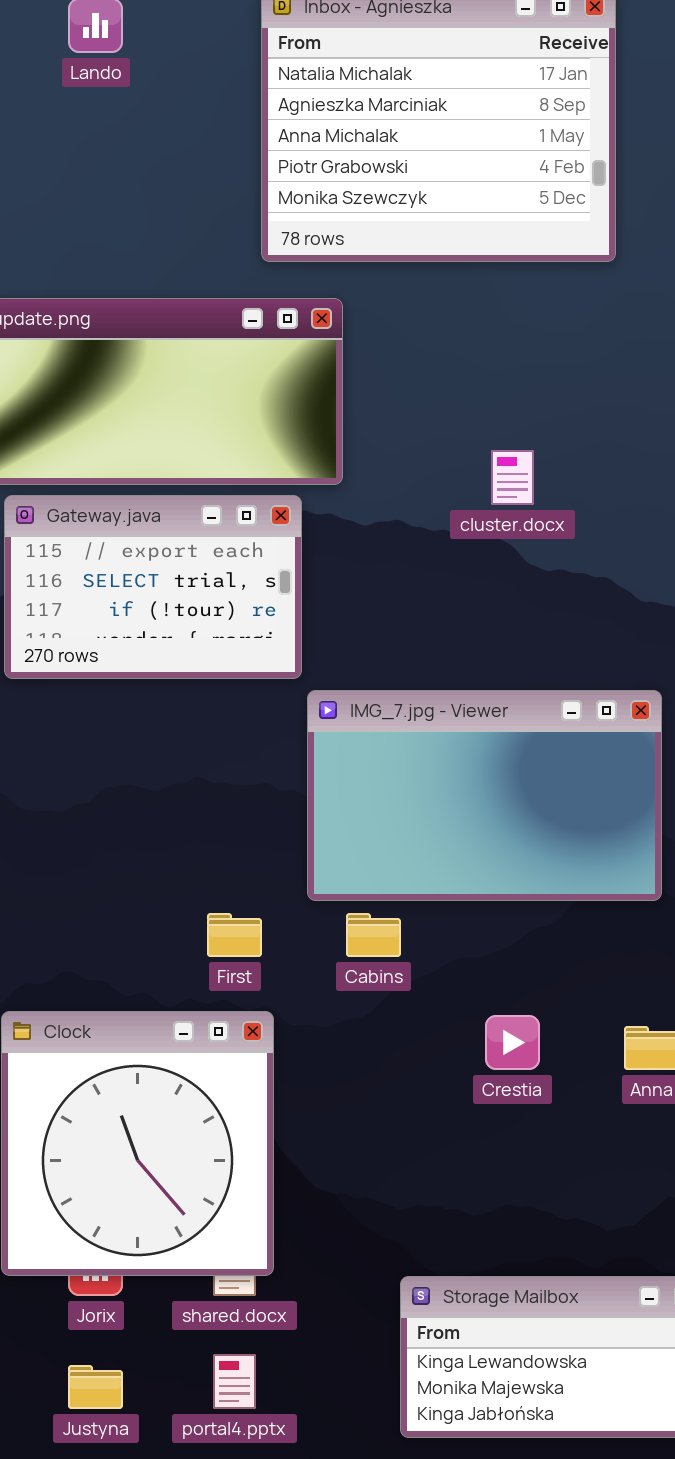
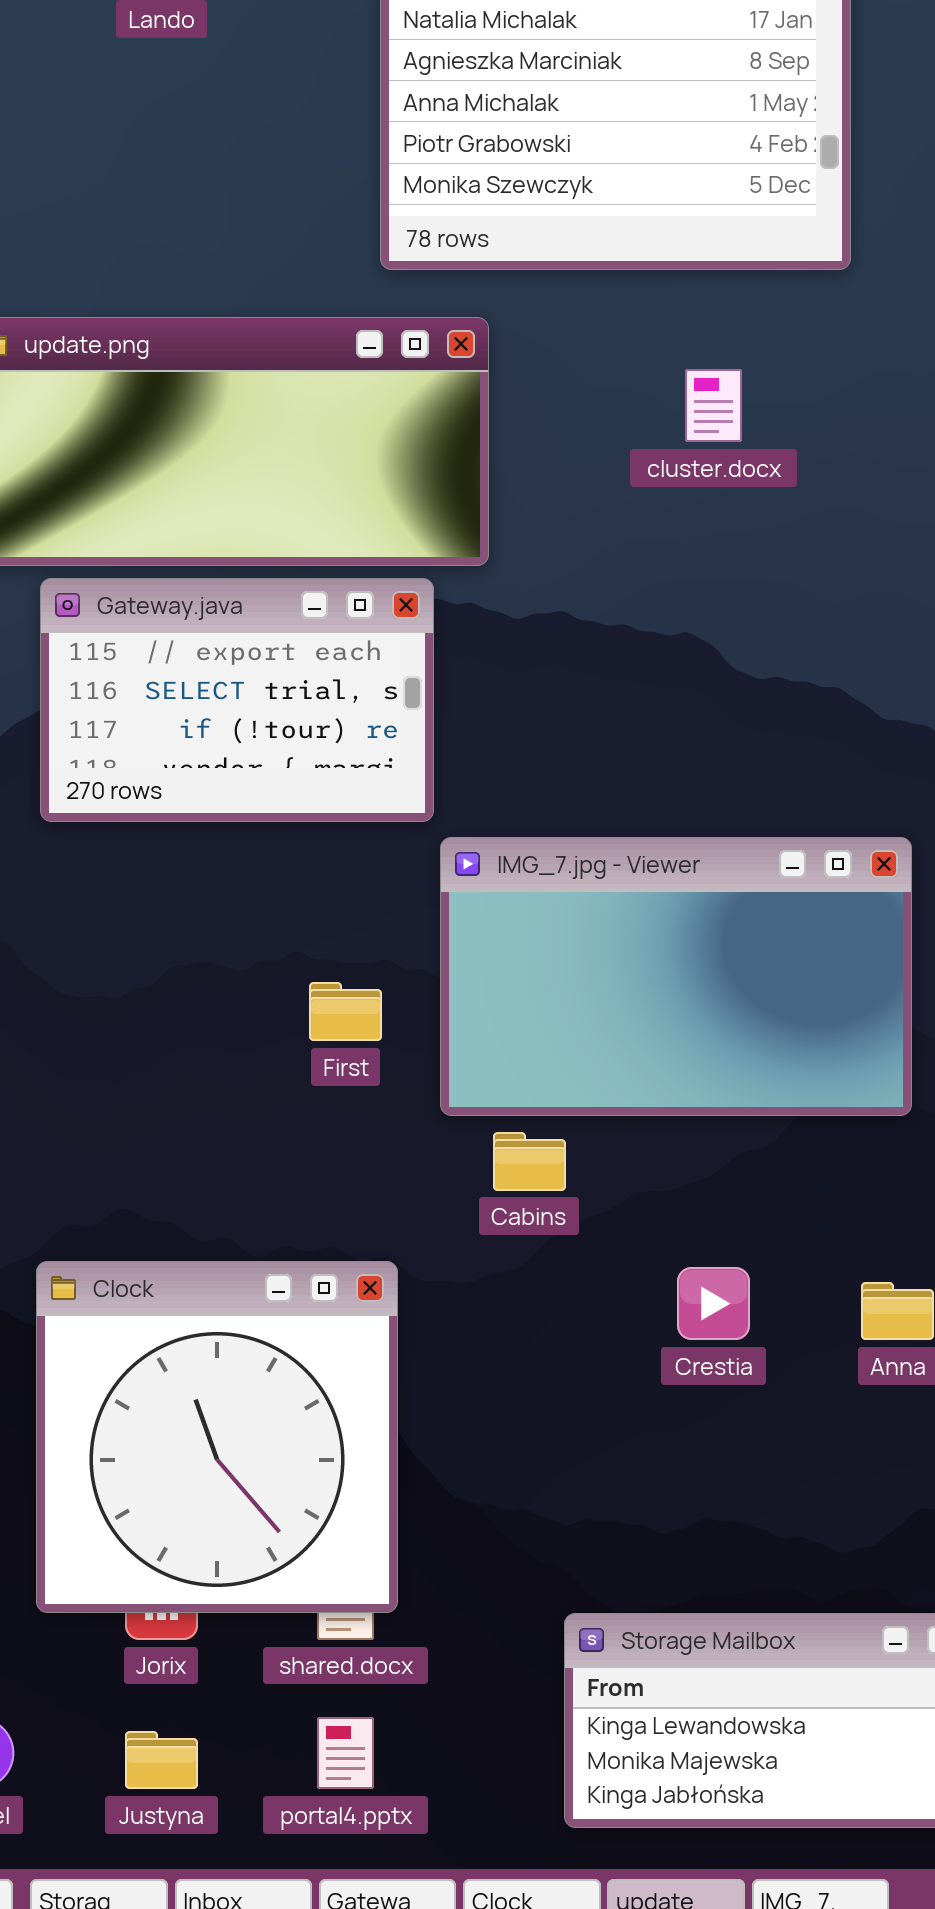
cluster.docx: [491,450,534,505] -> [685,369,742,442], moved
First: [207,913,262,957] -> [309,982,382,1041], moved

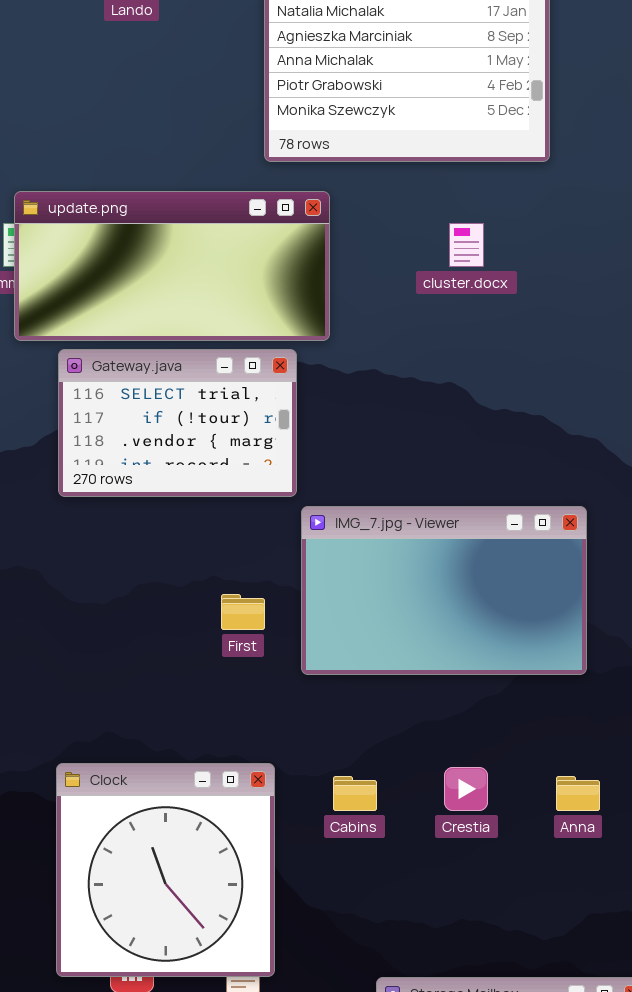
Gateway.java: [40,578,434,822] -> [58,349,297,497], scrolled down 1 row
Cabins: [493,1132,566,1191] -> [333,776,377,811], moved

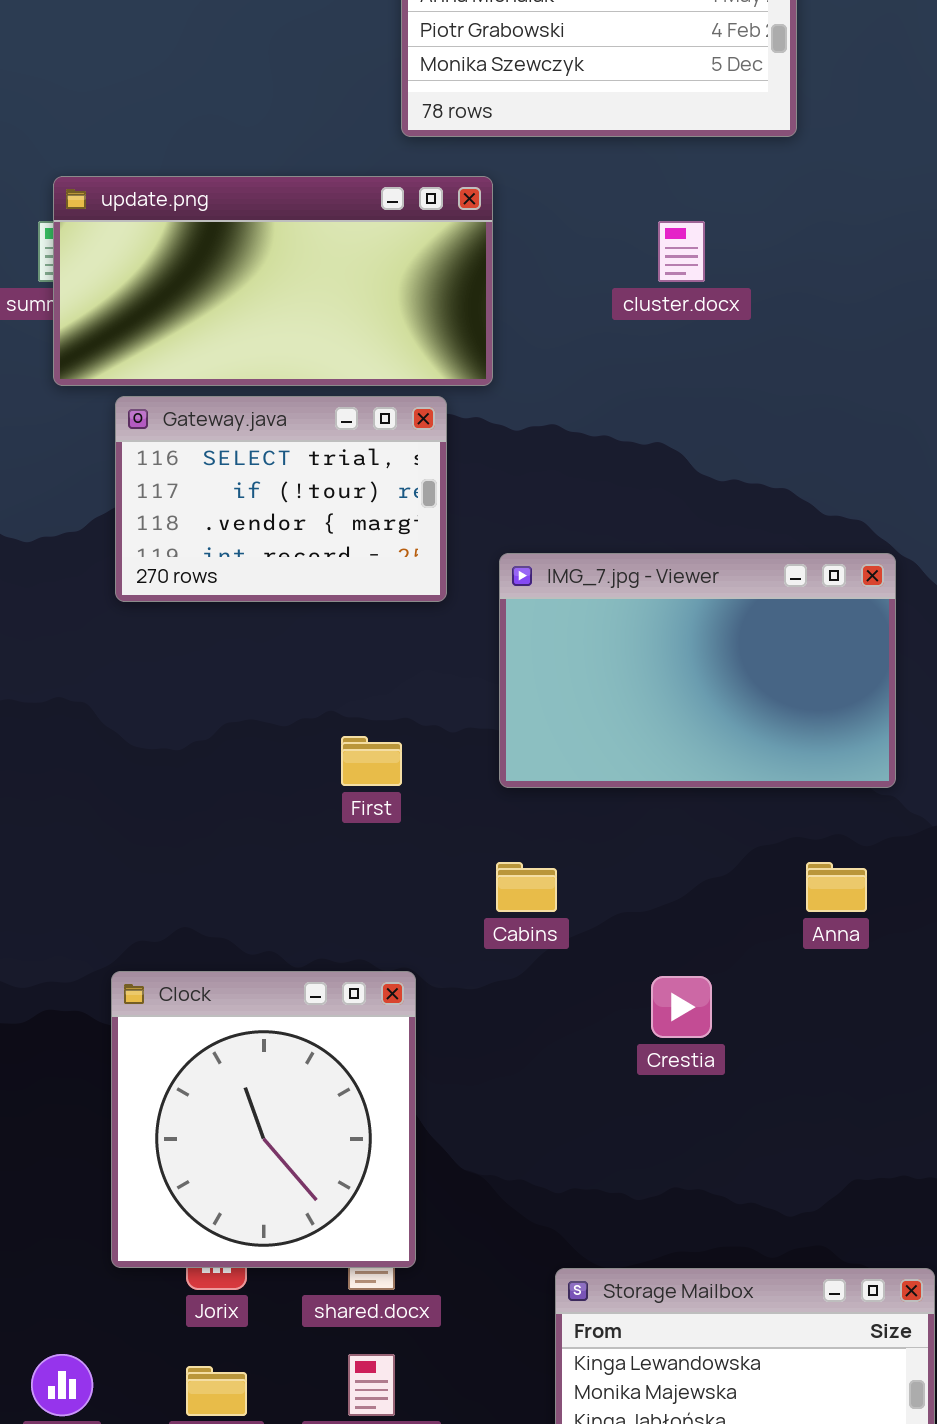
IMG_7.jpg - Viewer: [301,506,587,675] -> [499,553,896,788], moved
Cabins: [333,776,377,811] -> [496,862,557,912], moved
Anna: [556,776,600,811] -> [806,862,867,912], moved

